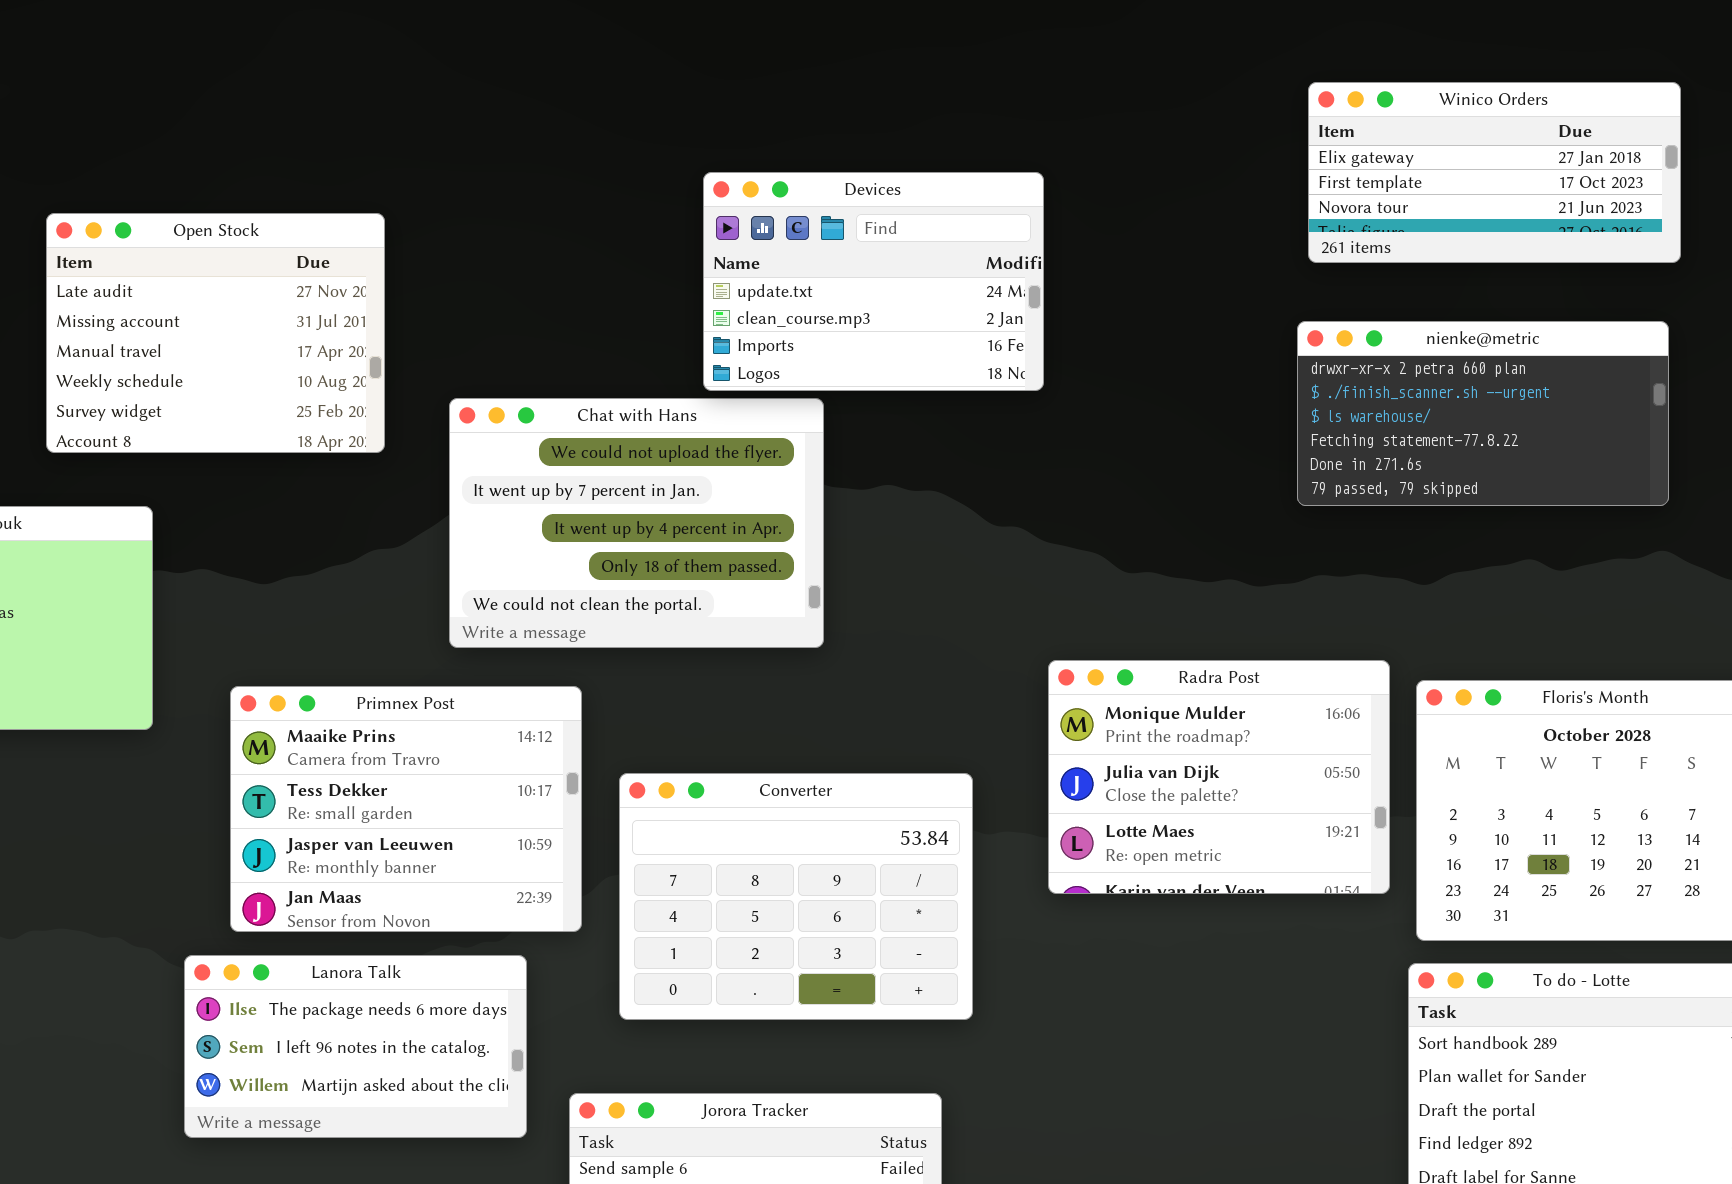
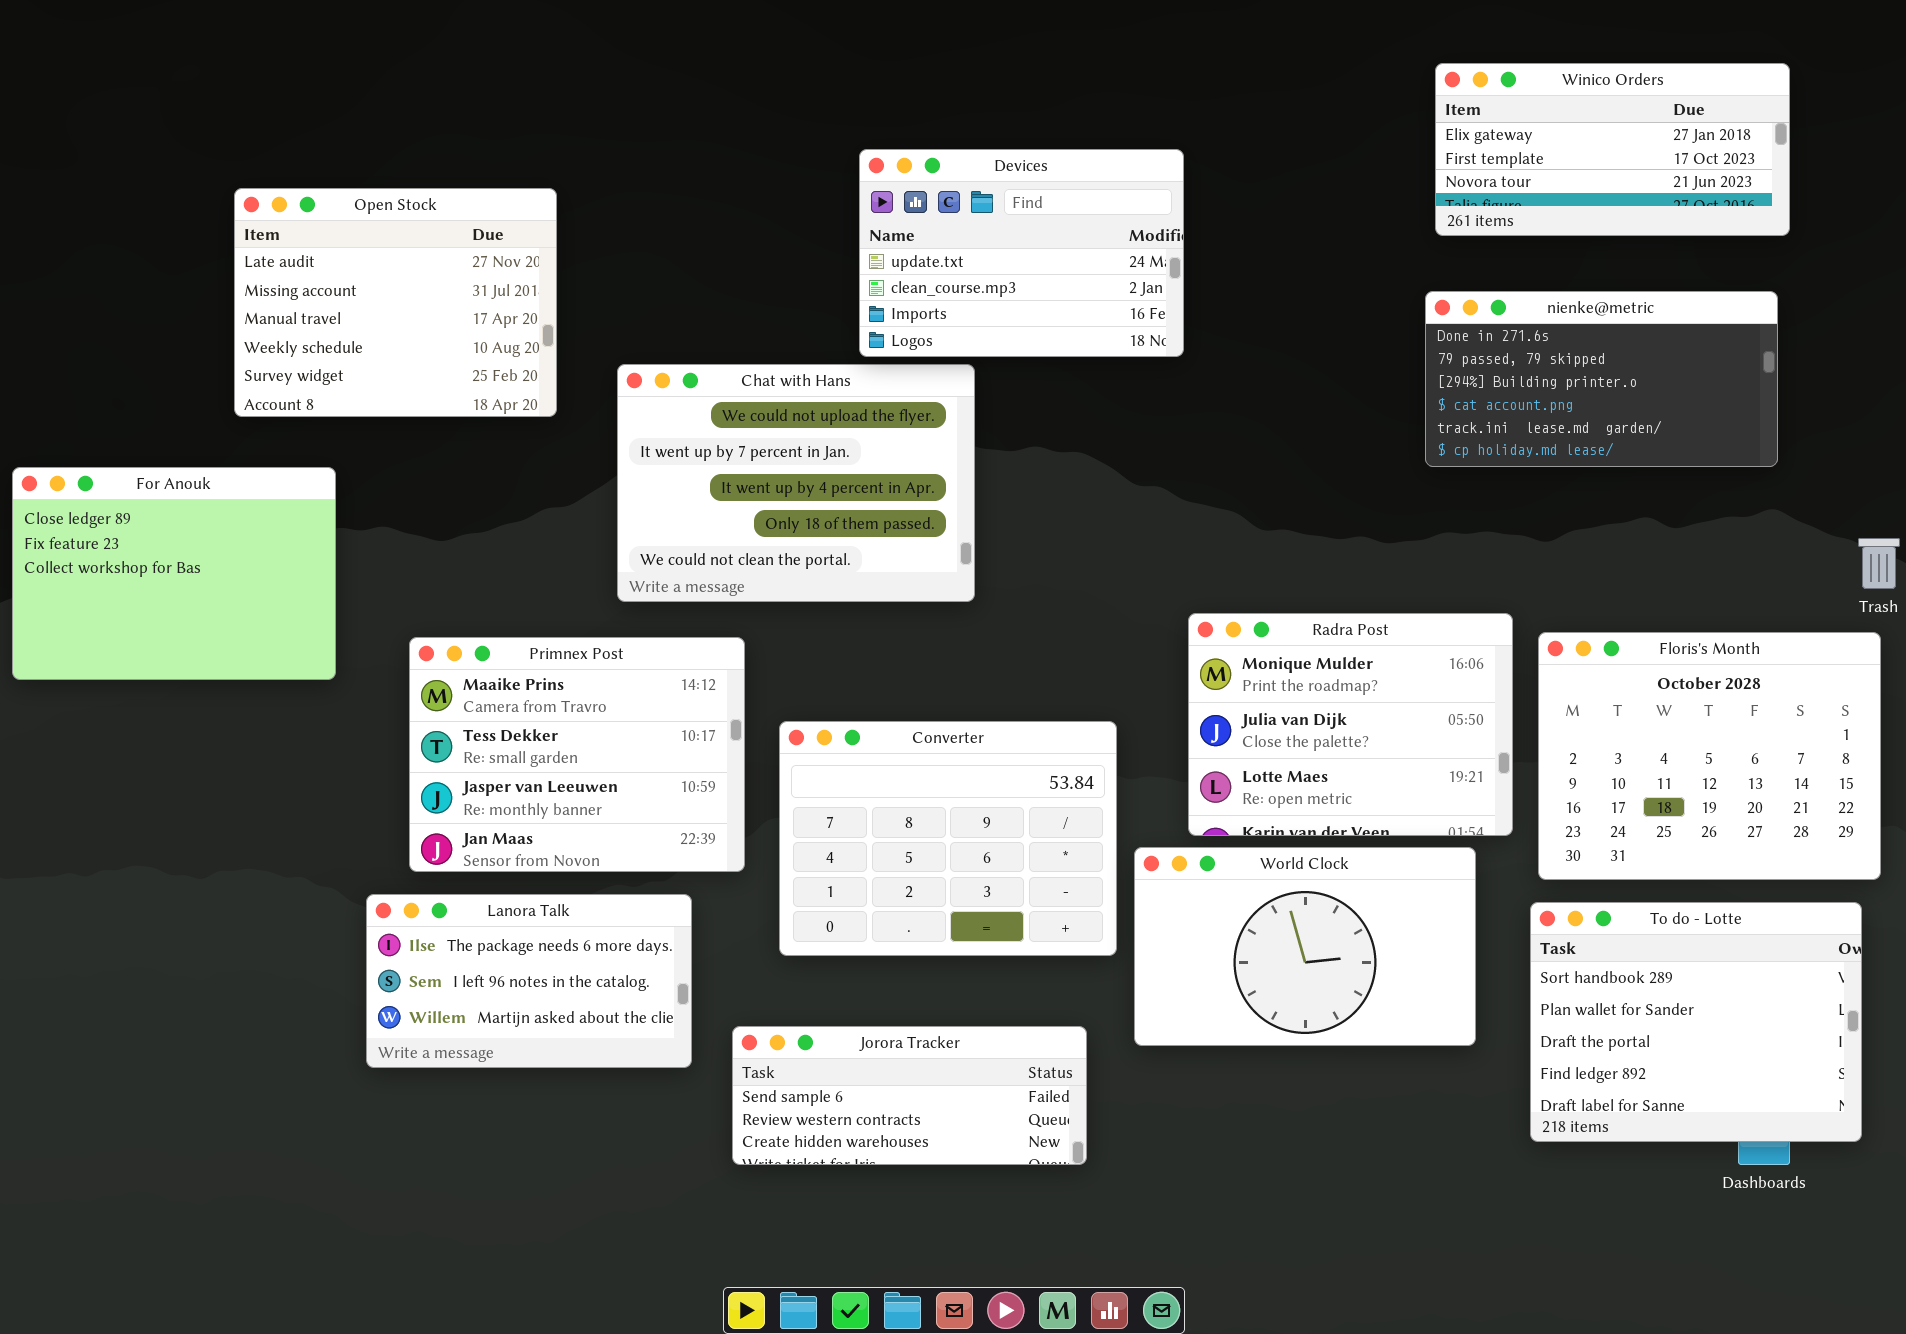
nienke@metric: [1297,321,1669,506] -> [1425,291,1778,467], scrolled down 4 rows
World Clock: none -> [1134,847,1476,1046], opened

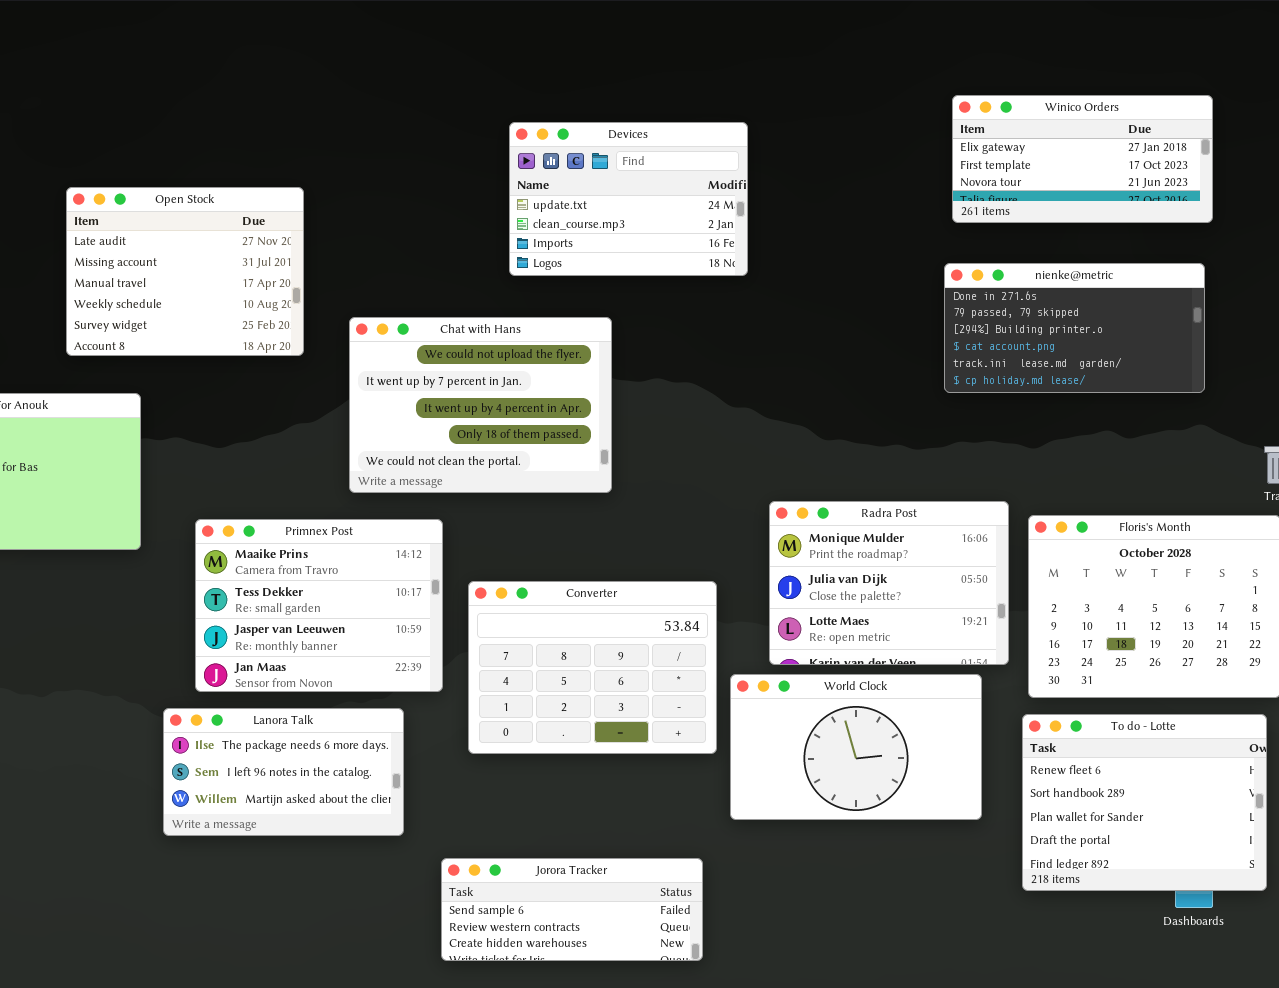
Devices: [859,149,1184,357] -> [509,122,748,276], moved
To do - Lotte: [1530,902,1862,1142] -> [1022,714,1267,891], scrolled up 1 row
Jorora Tracker: [732,1026,1087,1165] -> [441,858,703,961], moved

